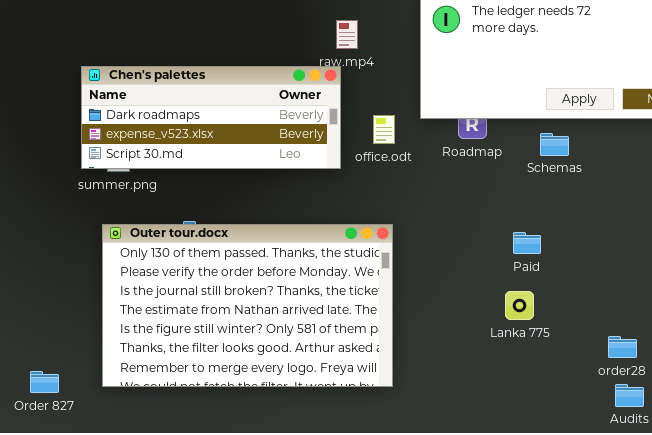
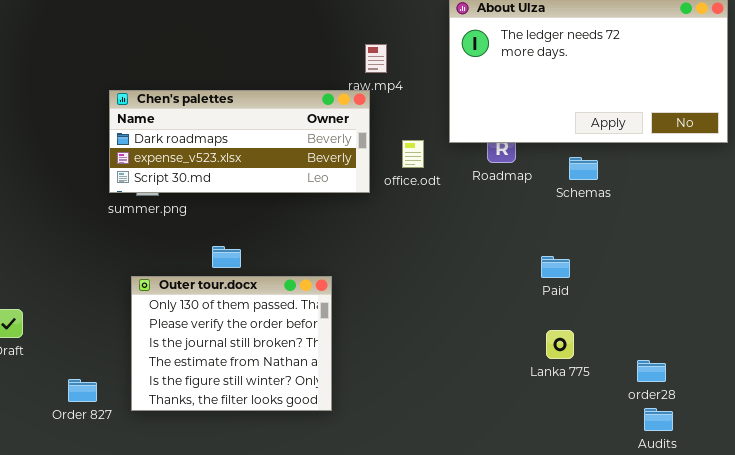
Outer tour.docx: [102,224,393,387] -> [131,276,332,411], resized
Lanka 775: [505,291,534,320] -> [546,330,574,359], moved
Order 827: [30,371,59,393] -> [68,379,97,402], moved

